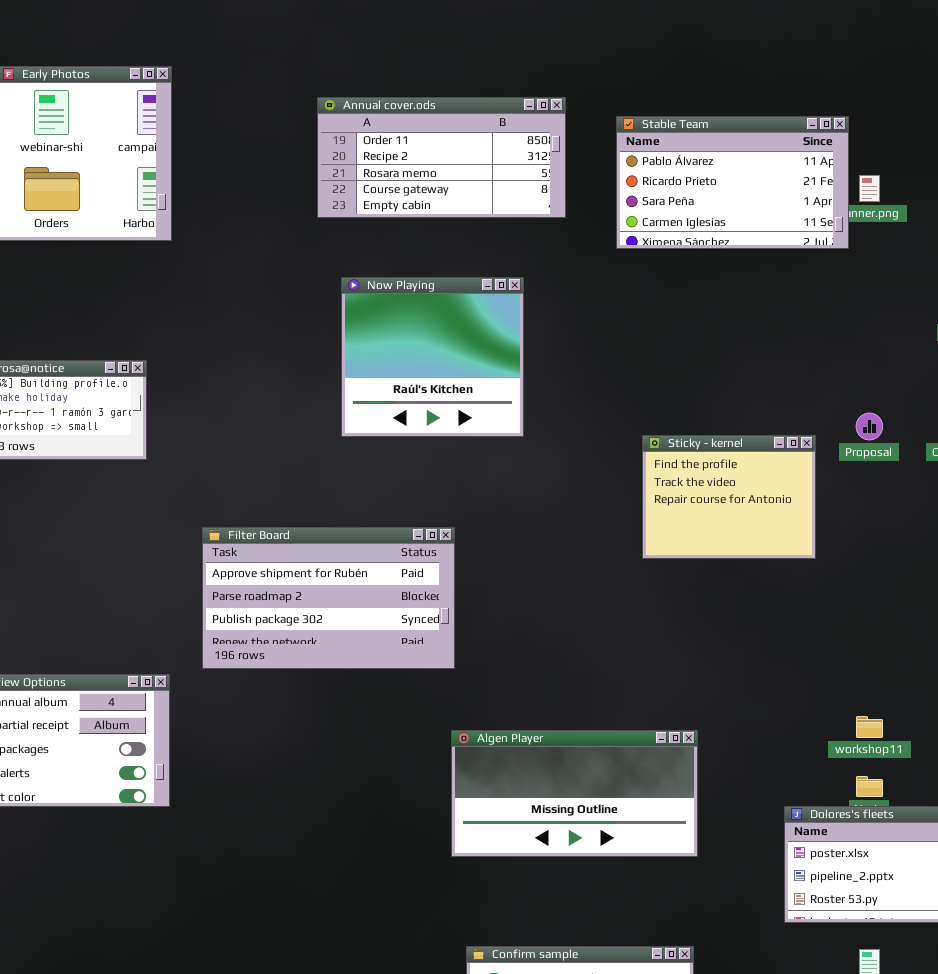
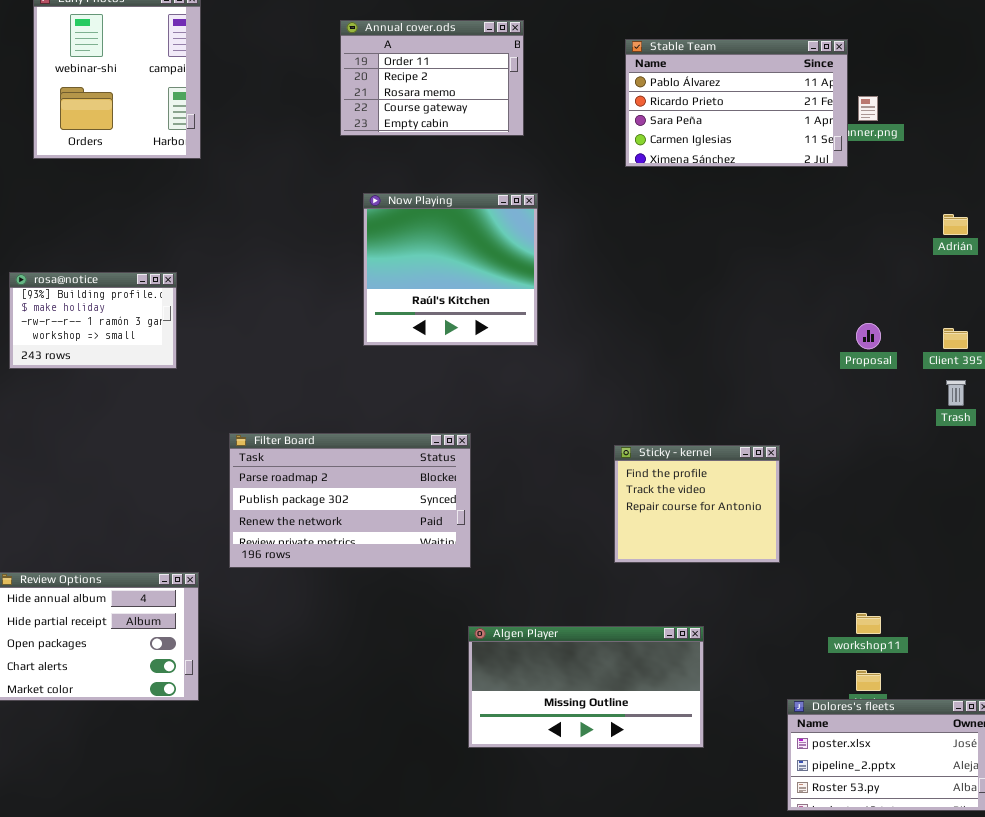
Annual cover.ods: [317,97,566,218] -> [340,20,524,136], resized
Sticky - kernel: [642,435,816,559] -> [614,445,780,563], moved
Filter Board: [202,527,455,669] -> [229,433,471,568], scrolled down 1 row

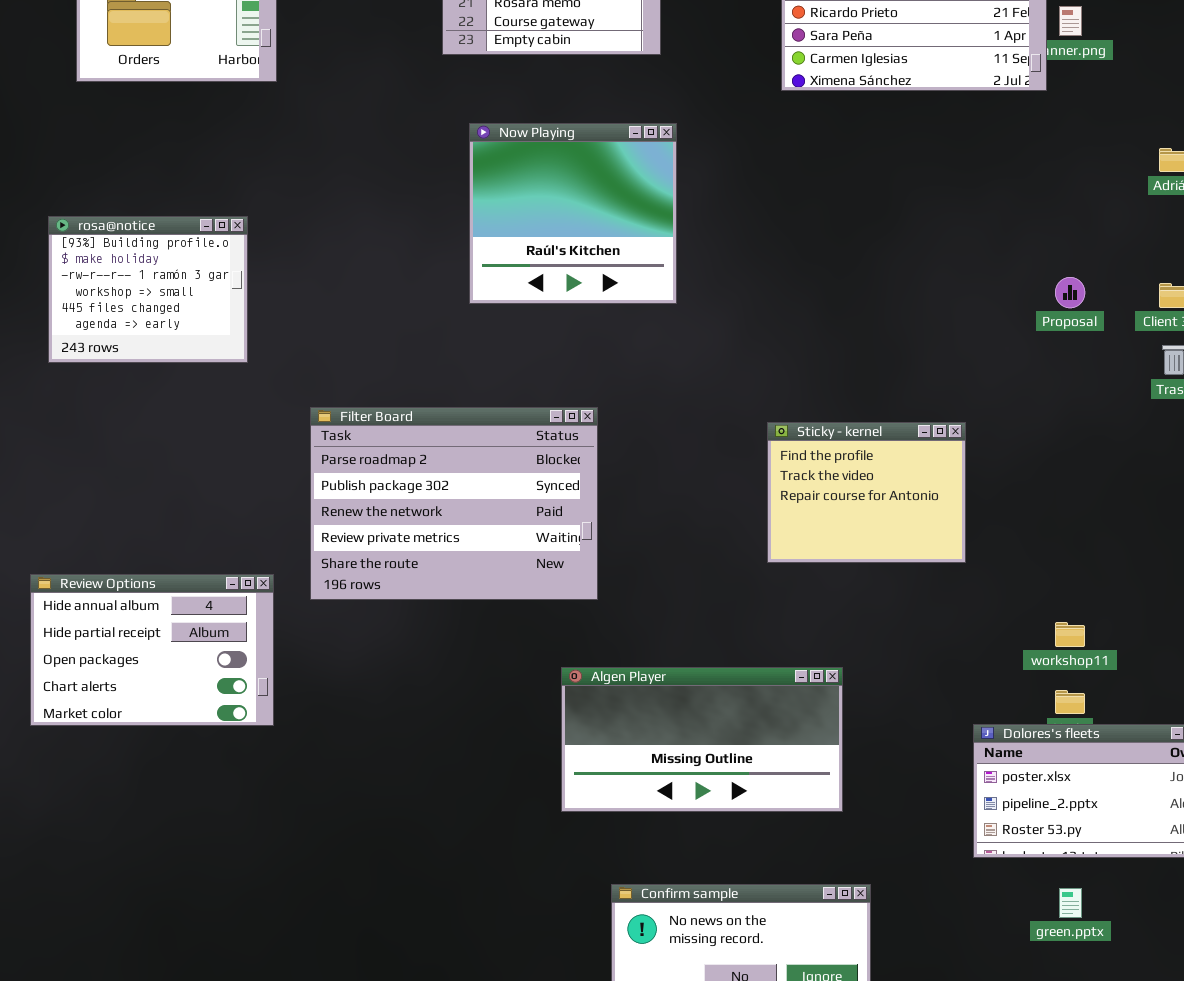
rosa@notice: [9,272,177,369] -> [48,216,248,363], resized
Filter Board: [229,433,471,568] -> [310,407,598,600], resized
Algen Player: [468,626,704,748] -> [561,667,843,812], moved

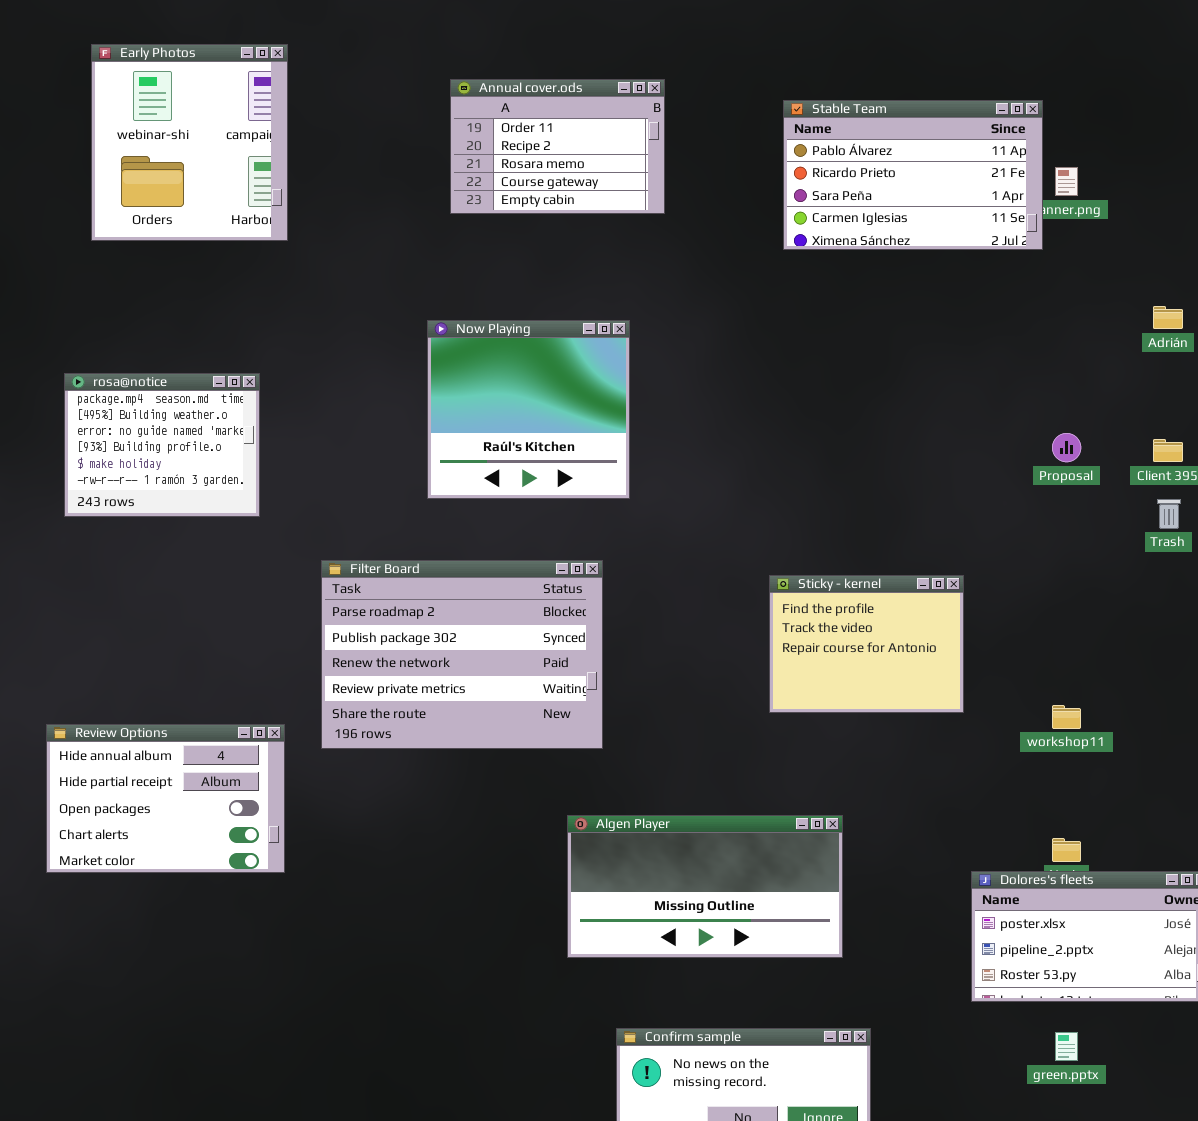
Now Playing: [469,123,677,304] -> [427,320,630,499], moved
rosa@notice: [48,216,248,363] -> [64,373,260,517], scrolled up 3 rows
workshop11: [1055,622,1085,647] -> [1052,705,1081,729], moved

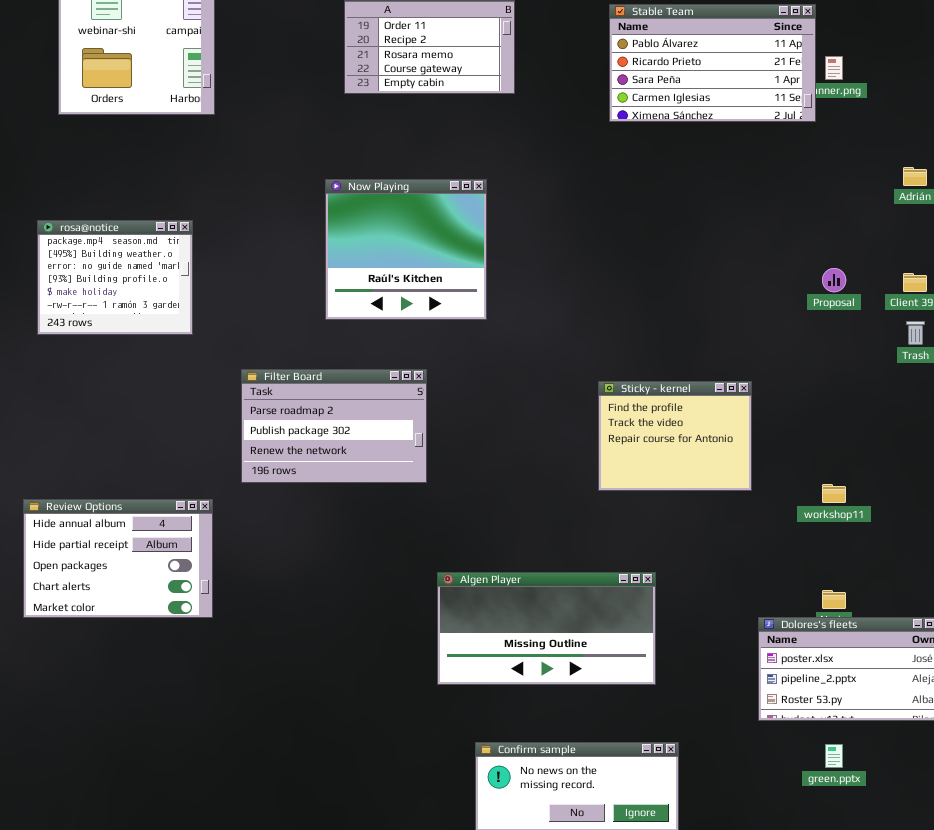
Filter Board: [321,560,603,749] -> [241,369,427,483], resized

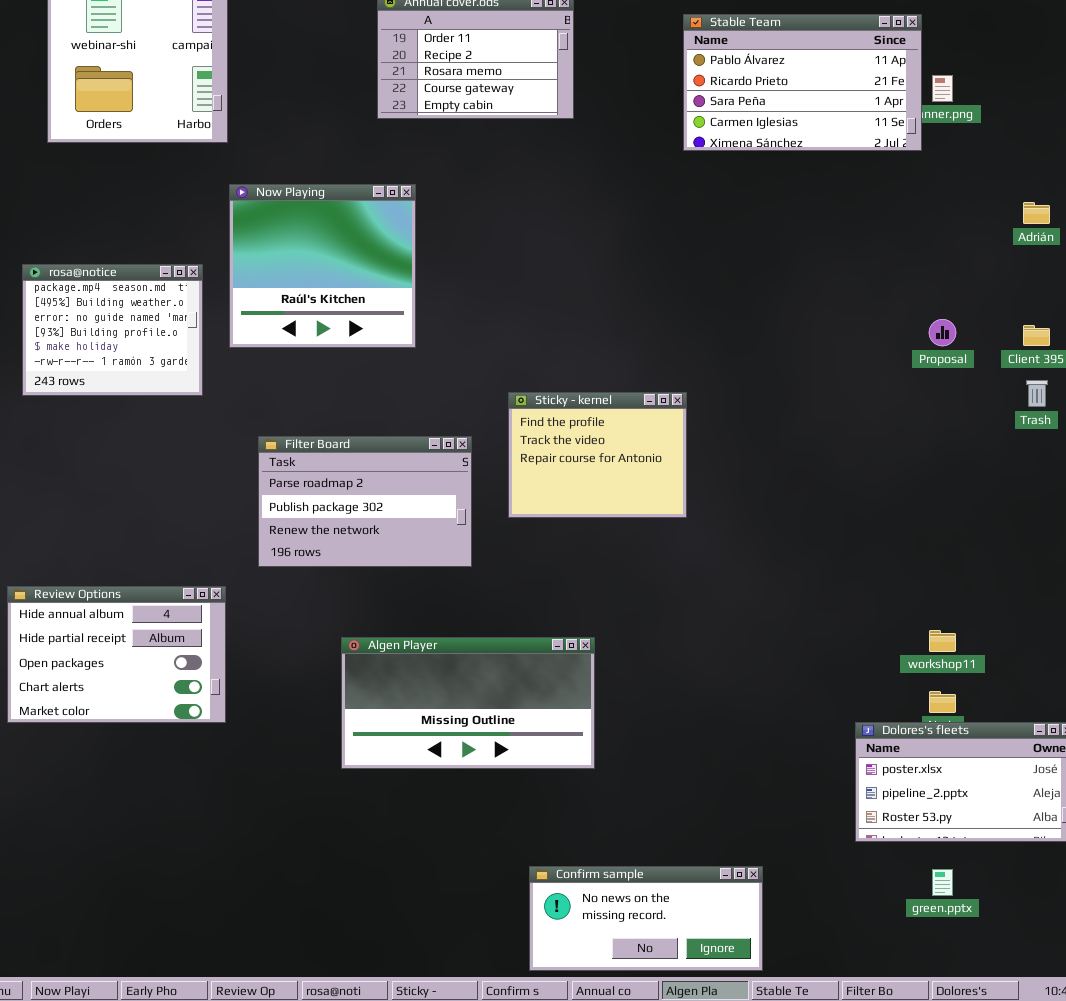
Now Playing: [325,179,487,320] -> [229,184,416,348], moved
Sticky - kernel: [598,381,752,491] -> [508,392,687,518], moved
workshop11: [822,484,846,503] -> [929,630,956,652], moved
Algen Player: [437,572,656,685] -> [341,637,595,769], moved

